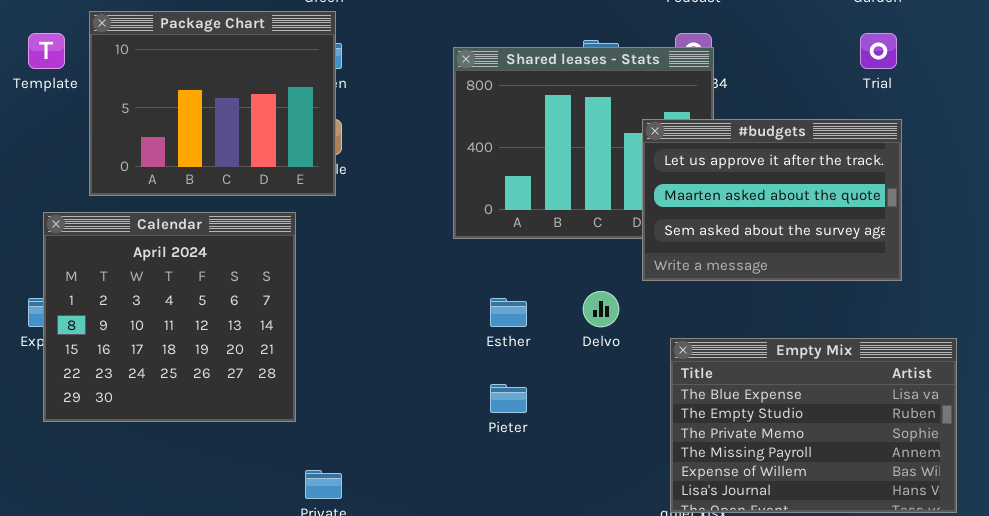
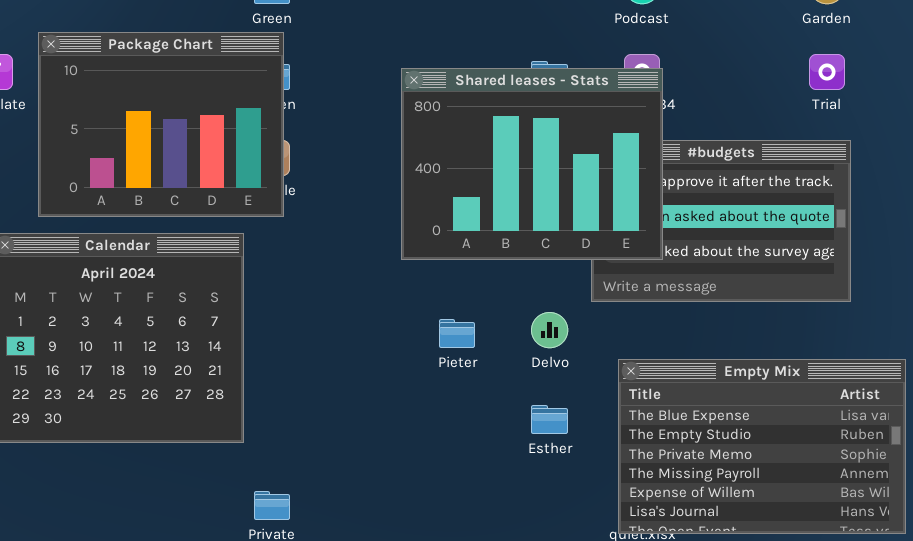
Shared leases - Stats: [453,47,714,239] -> [401,68,663,260], raised
Esther: [490,298,527,327] -> [531,405,568,434], moved
Pieter: [490,384,527,413] -> [439,319,475,348], moved

